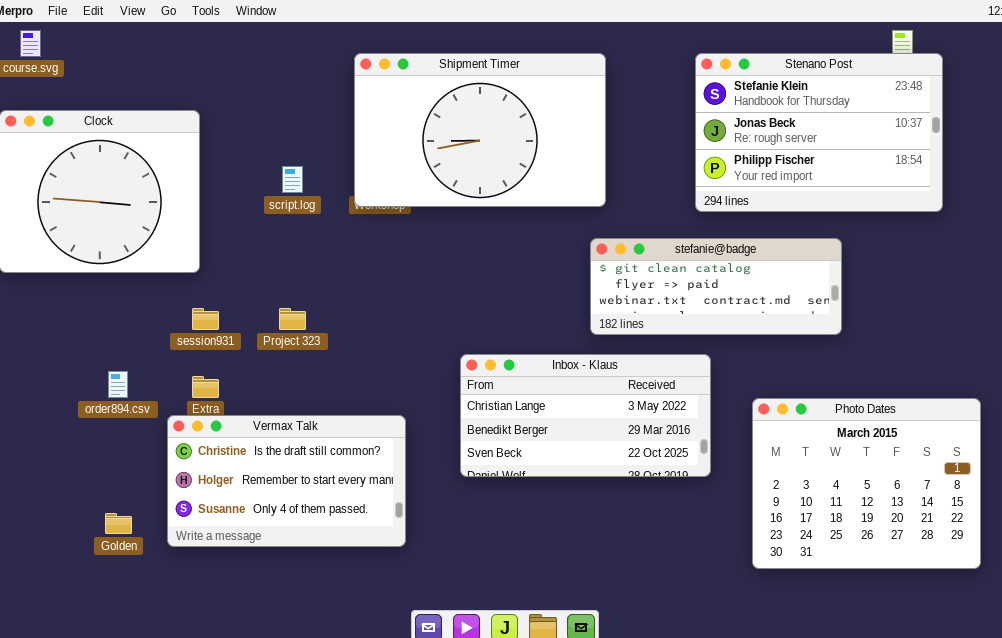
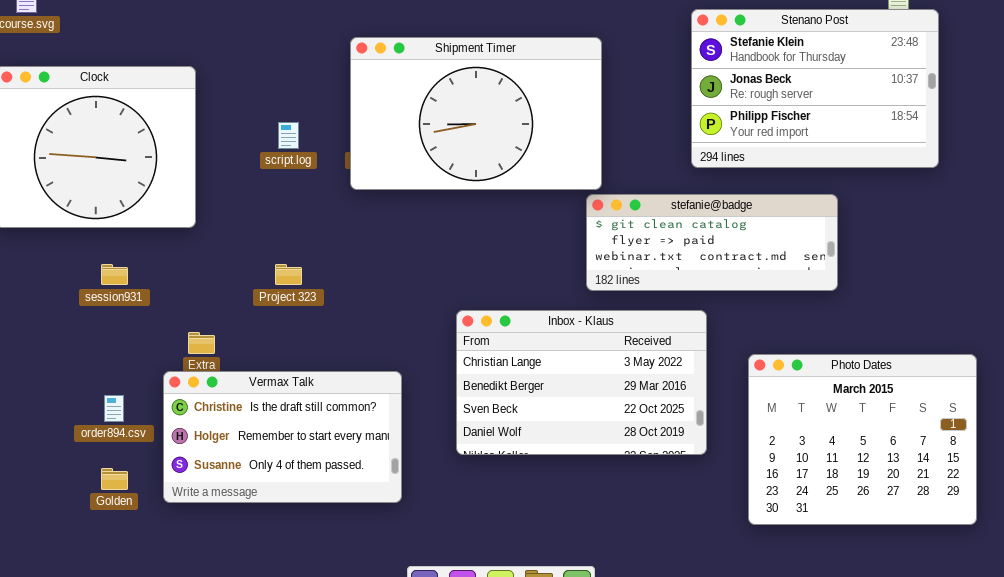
Shipment Timer: [354,53,606,207] -> [350,37,602,190], moved
session931: [192,308,219,330] -> [101,264,128,285], moved
Inbox - Klaus: [460,354,711,477] -> [456,310,707,455], resized
order894.csv: [108,371,128,398] -> [104,395,124,422], moved

